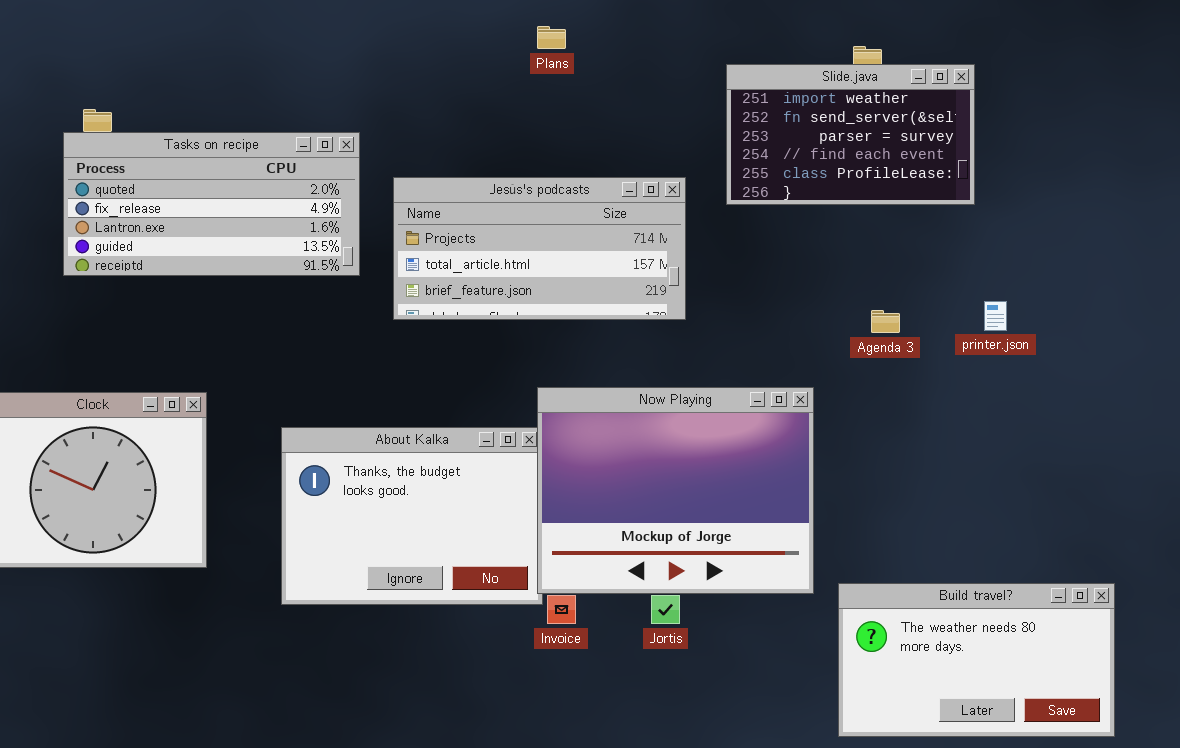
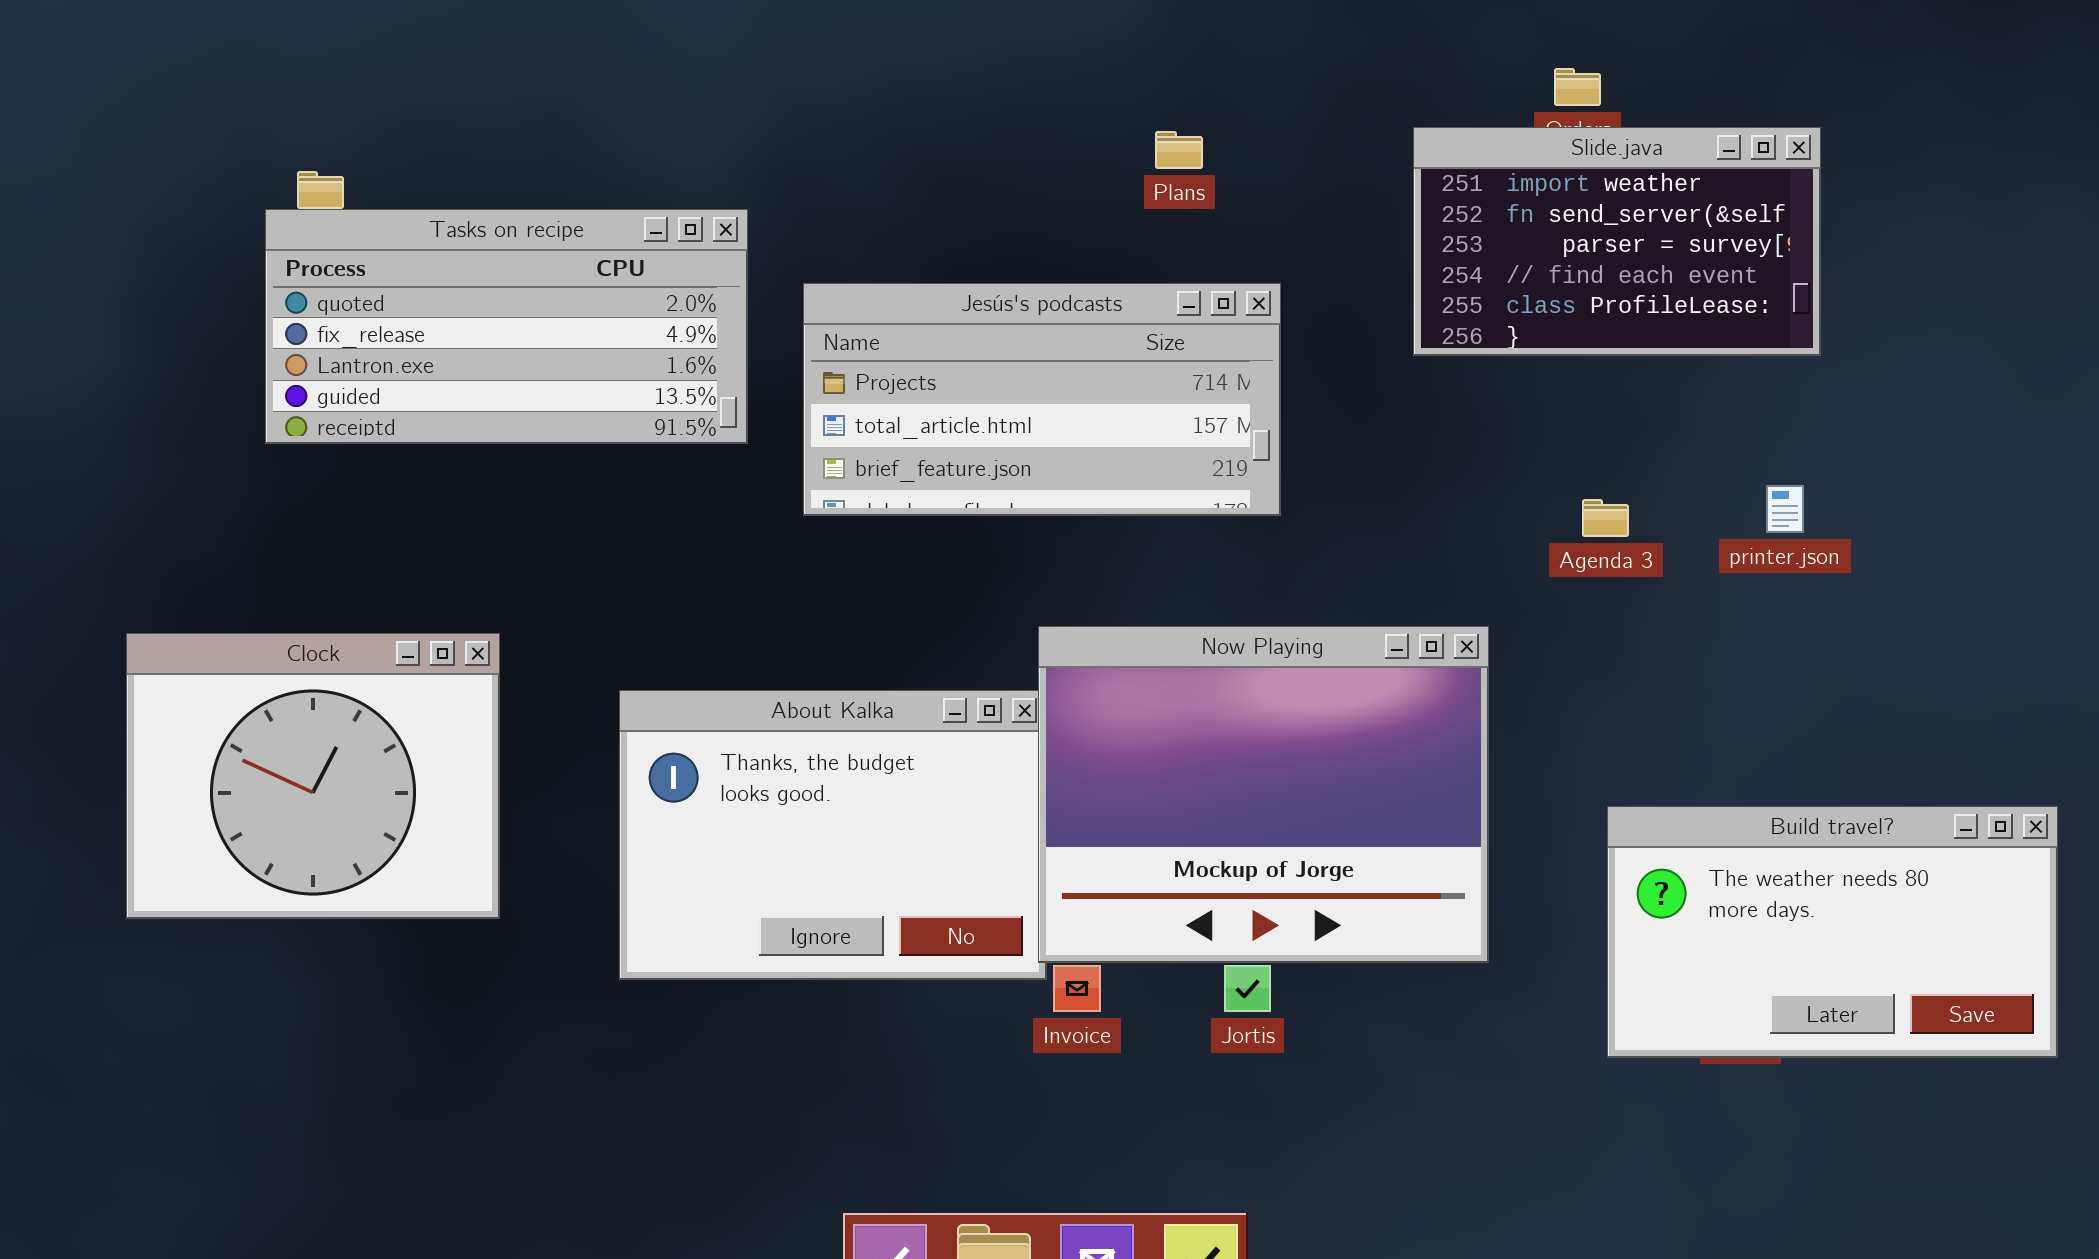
Plans: [537,26,566,49] -> [1155,131,1203,169], moved
Slide.java: [726,64,975,205] -> [1413,127,1821,356], moved
Build travel?: [838,583,1115,737] -> [1607,806,2058,1058], moved

